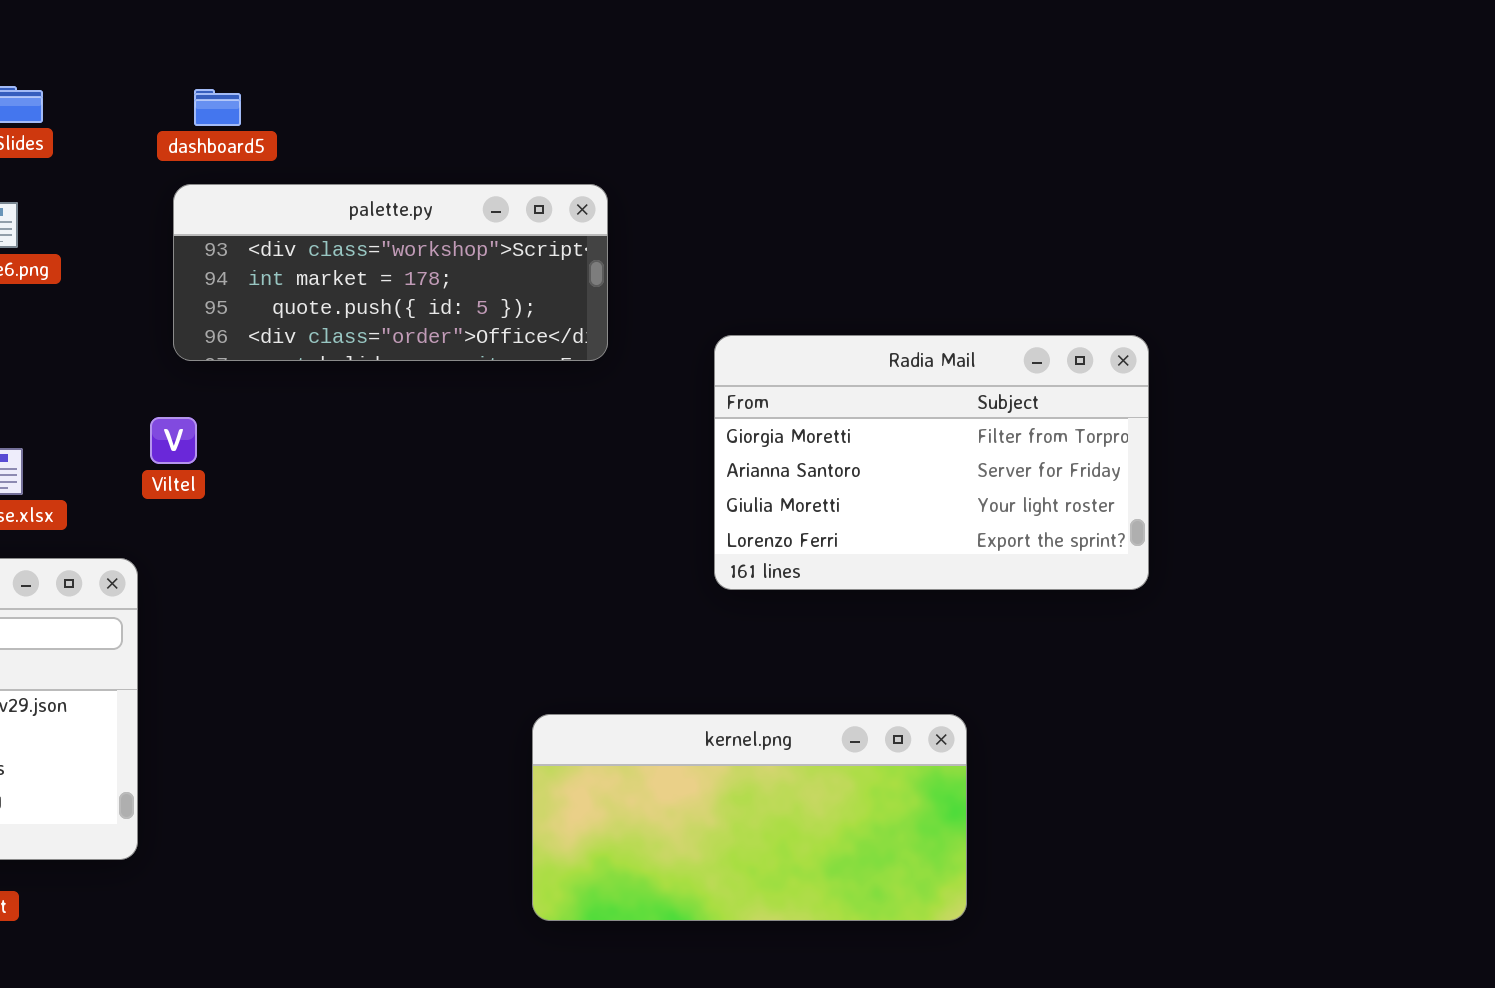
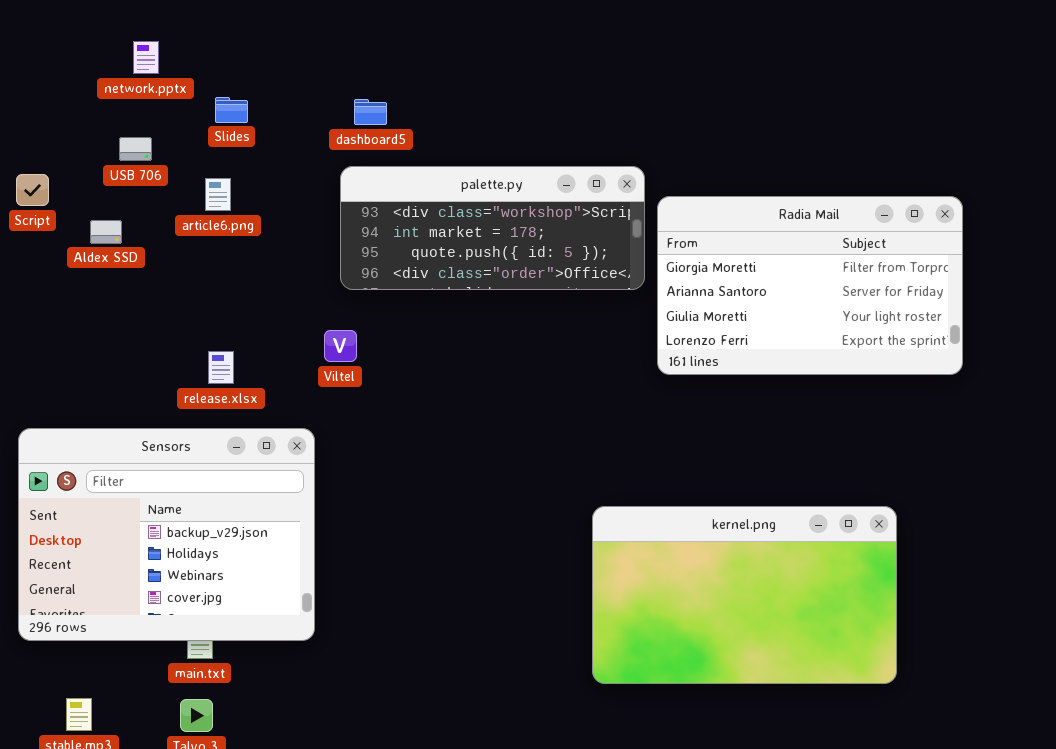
Radia Mail: [714,335,1149,590] -> [657,196,963,375], moved
kernel.png: [532,714,967,921] -> [592,506,897,684], resized

